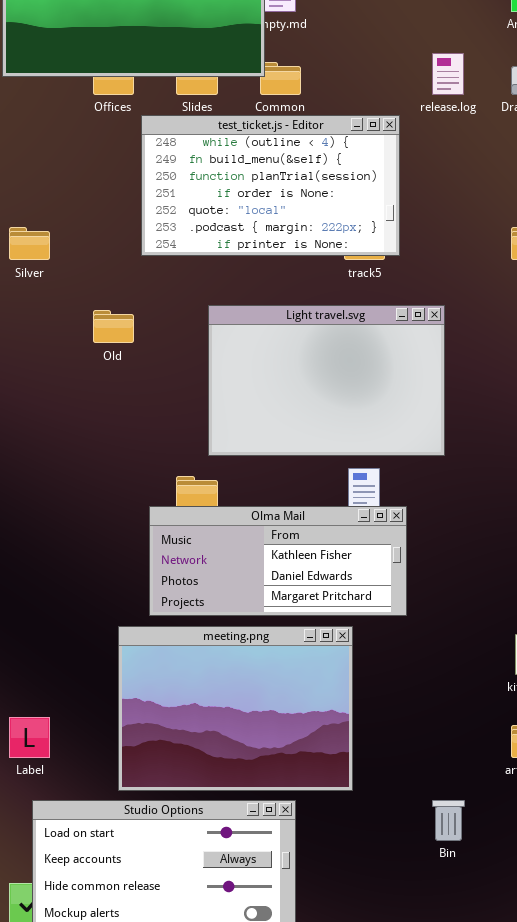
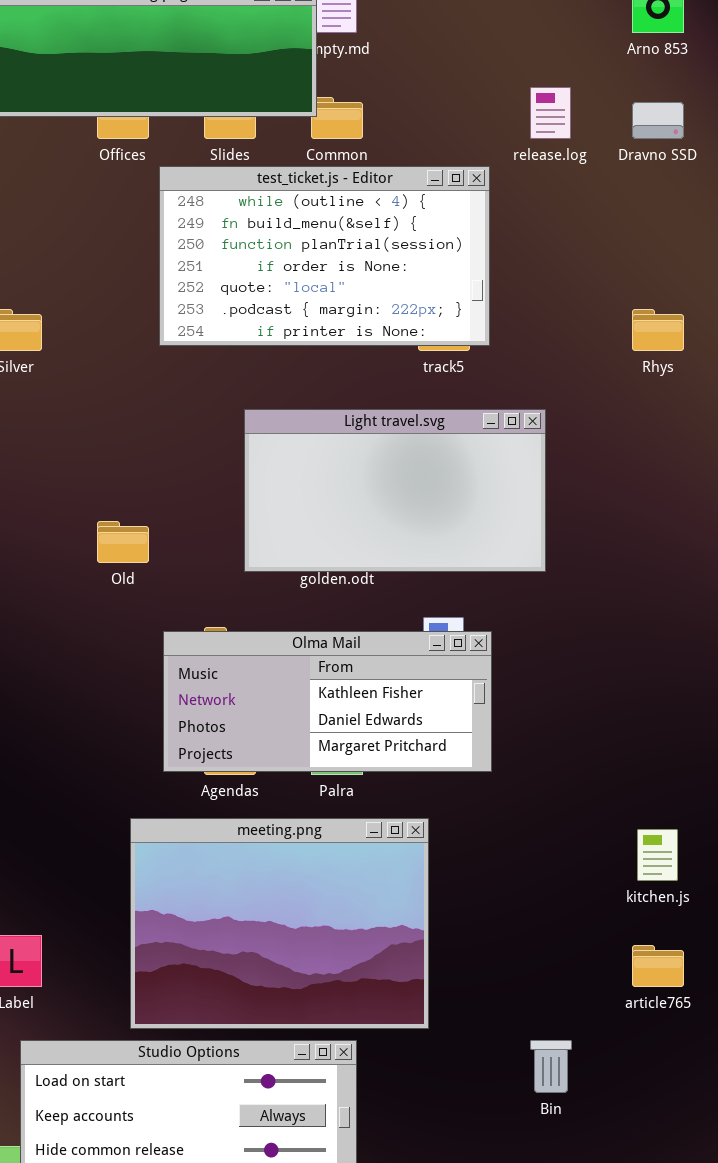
Light travel.svg: [208,305,445,456] -> [244,409,546,572], resized
Old: [93,310,134,343] -> [97,521,149,563], moved
Olma Mail: [149,506,407,616] -> [163,631,492,772], moved

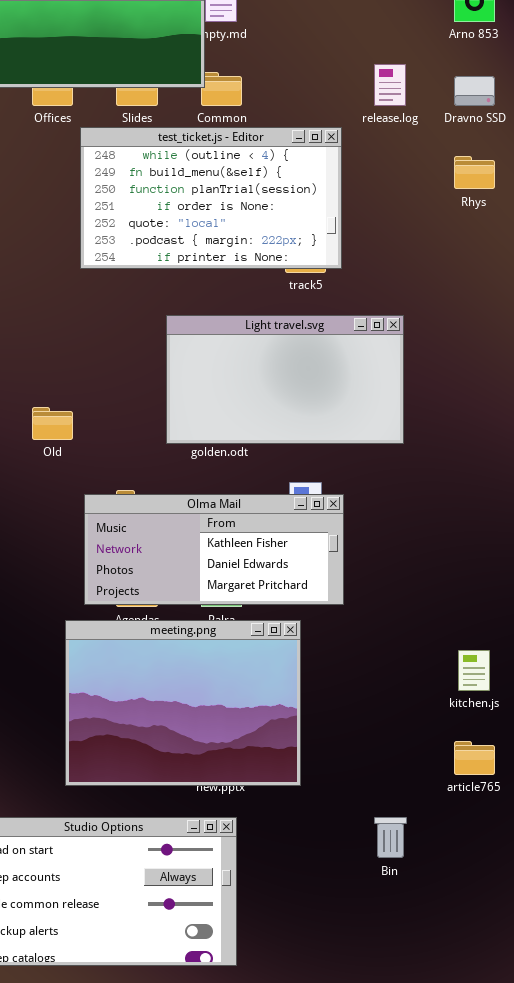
Rhys: [632,309,684,351] -> [454,156,495,189], moved
Light travel.svg: [244,409,546,572] -> [166,315,404,444], moved
meeting.png: [130,818,429,1029] -> [65,620,301,786], moved

